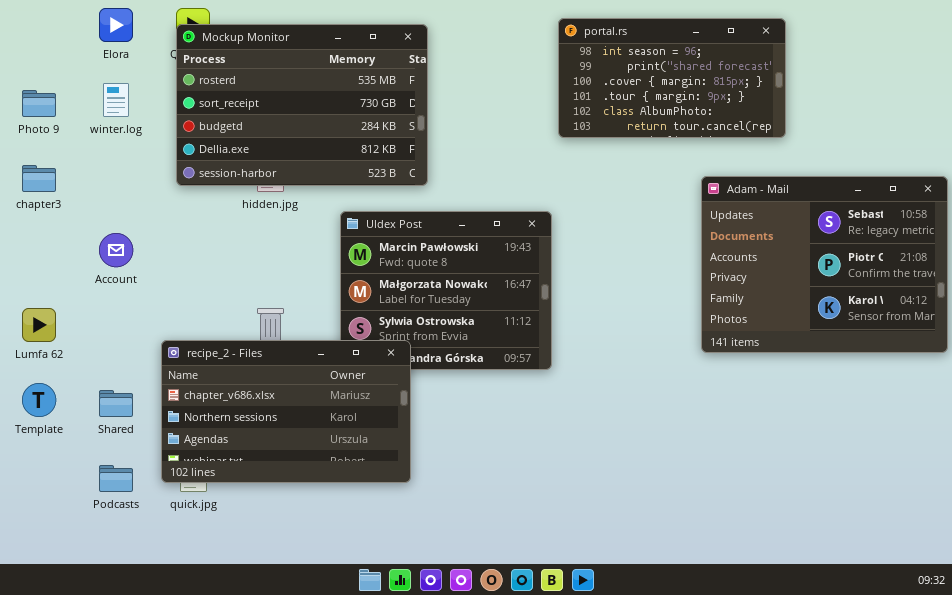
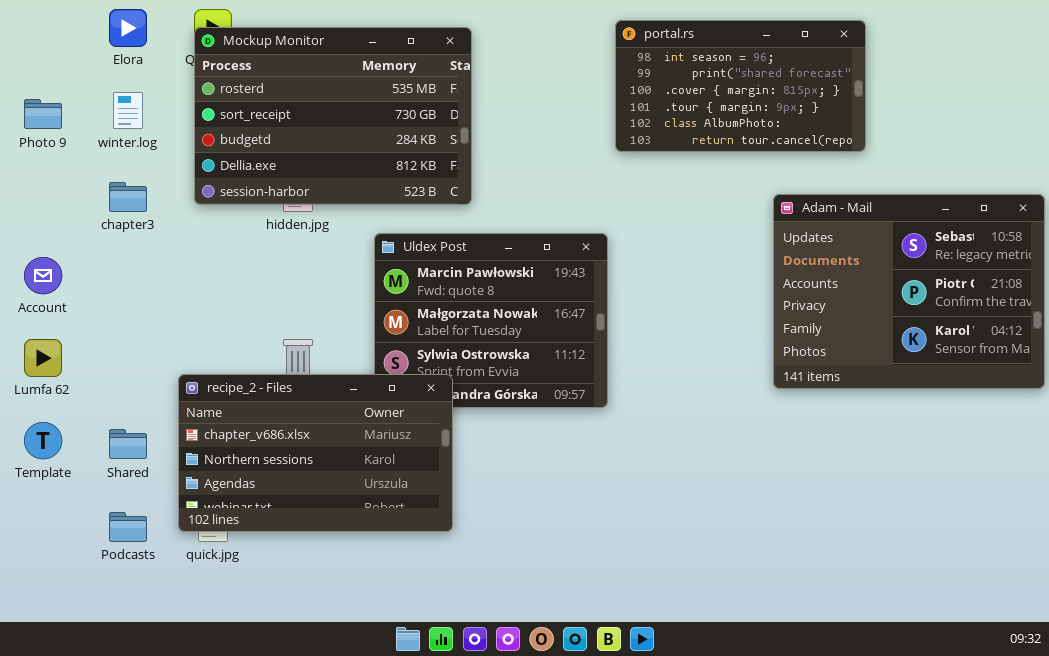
chapter3: [22,165,56,192] -> [109,182,147,212], moved
Account: [99,233,133,267] -> [24,257,62,294], moved

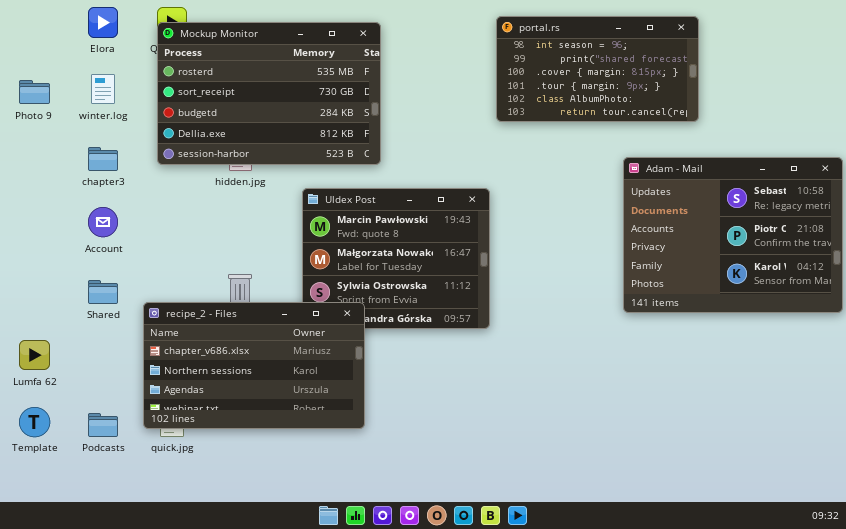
Account: [24,257,62,294] -> [88,207,118,237], moved
Lumfa 62: [24,339,62,377] -> [19,340,50,370], moved
Template: [24,422,62,459] -> [19,407,50,437], moved
Shared: [109,429,147,459] -> [88,280,118,304], moved

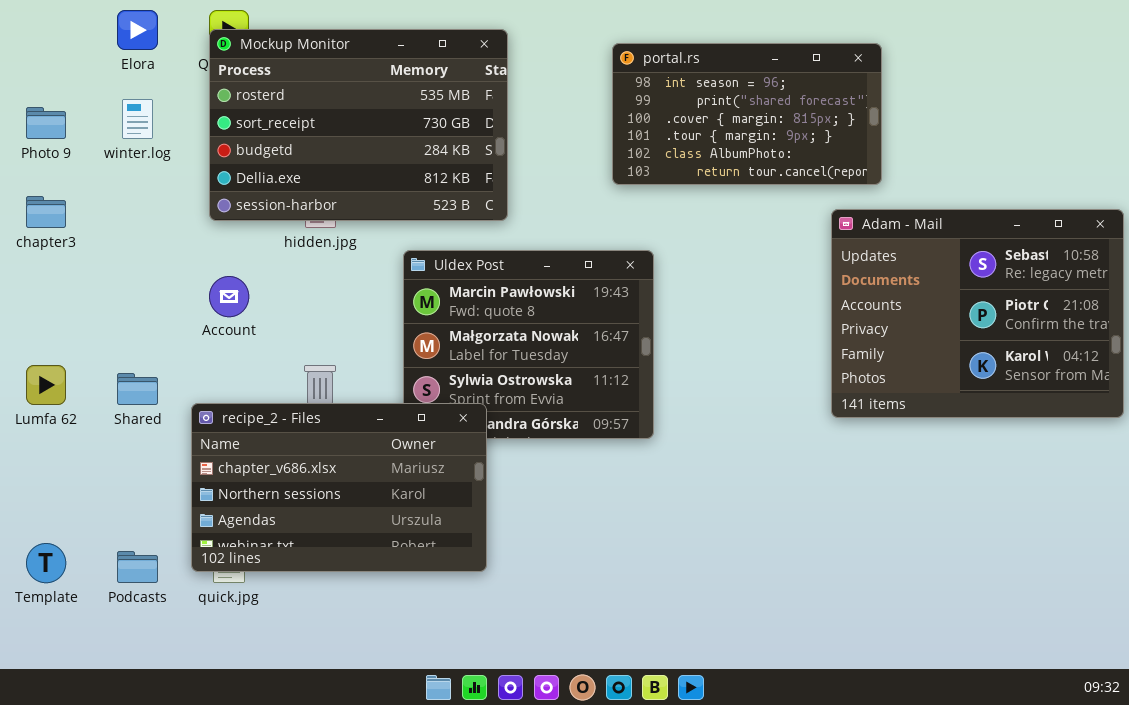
portal.rs: [496,16,699,122] -> [612,43,882,185], moved
chapter3: [88,147,118,171] -> [26,196,66,228], moved
Account: [88,207,118,237] -> [209,276,249,317], moved
Lumfa 62: [19,340,50,370] -> [26,365,66,405], moved

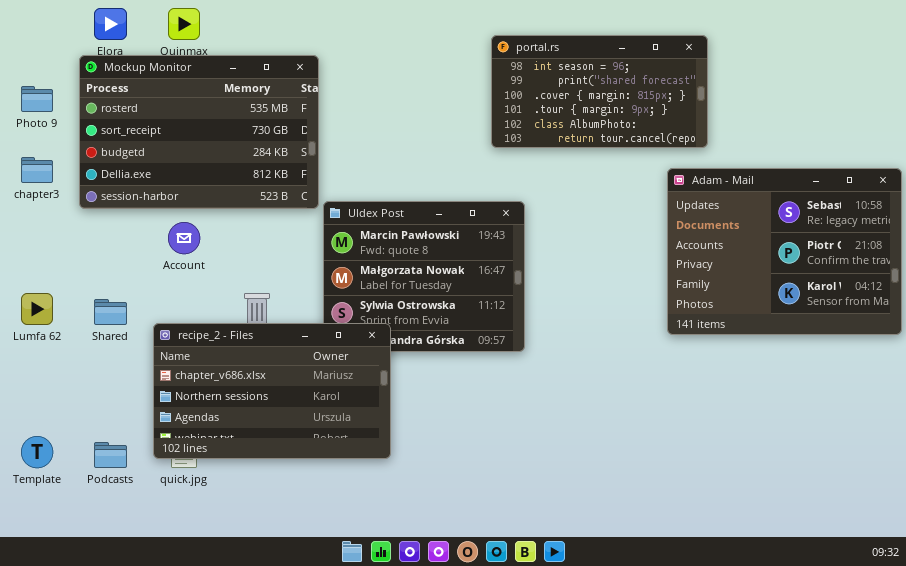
Mockup Monitor: [209,29,508,221] -> [79,55,319,209], moved

